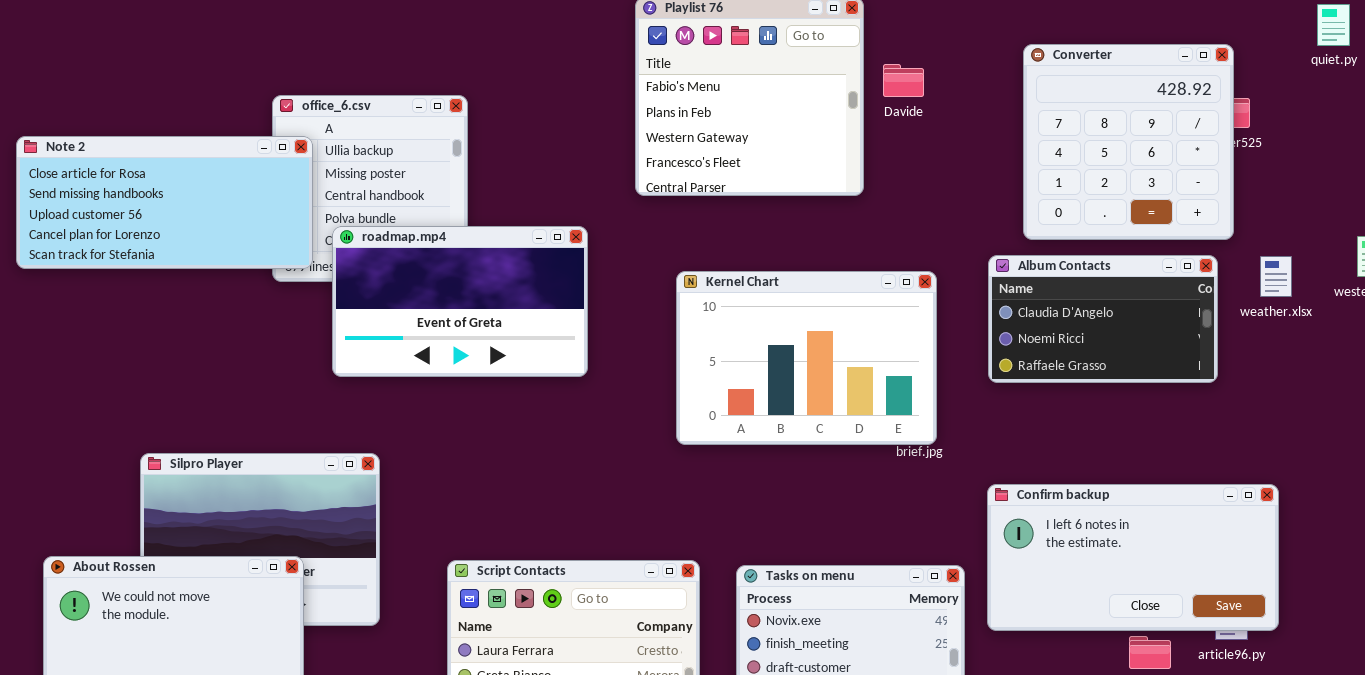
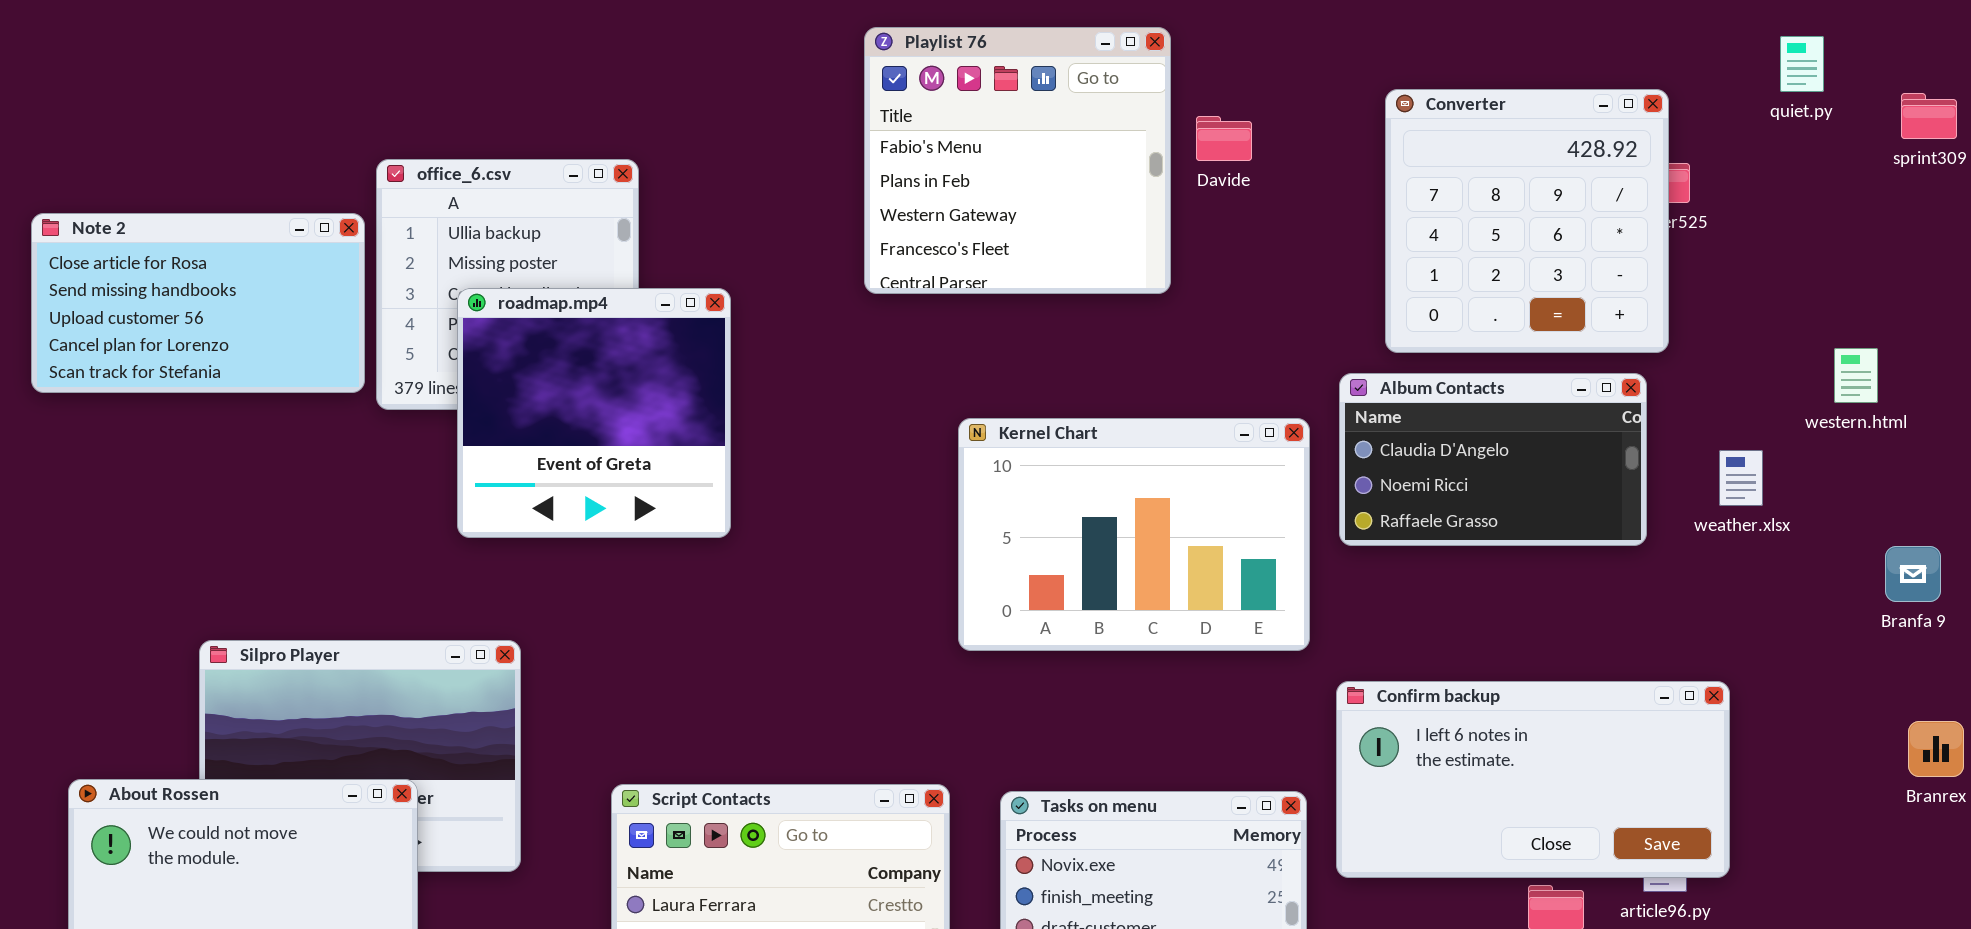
Note 2: [16,136,313,269] -> [31,213,365,393], resized
roadmap.mp4: [332,226,588,377] -> [457,288,731,538], resized
weather.xlsx: [1260,256,1292,297] -> [1719,450,1763,506], moved
Kernel Chart: [676,271,937,445] -> [958,418,1310,651], moved

